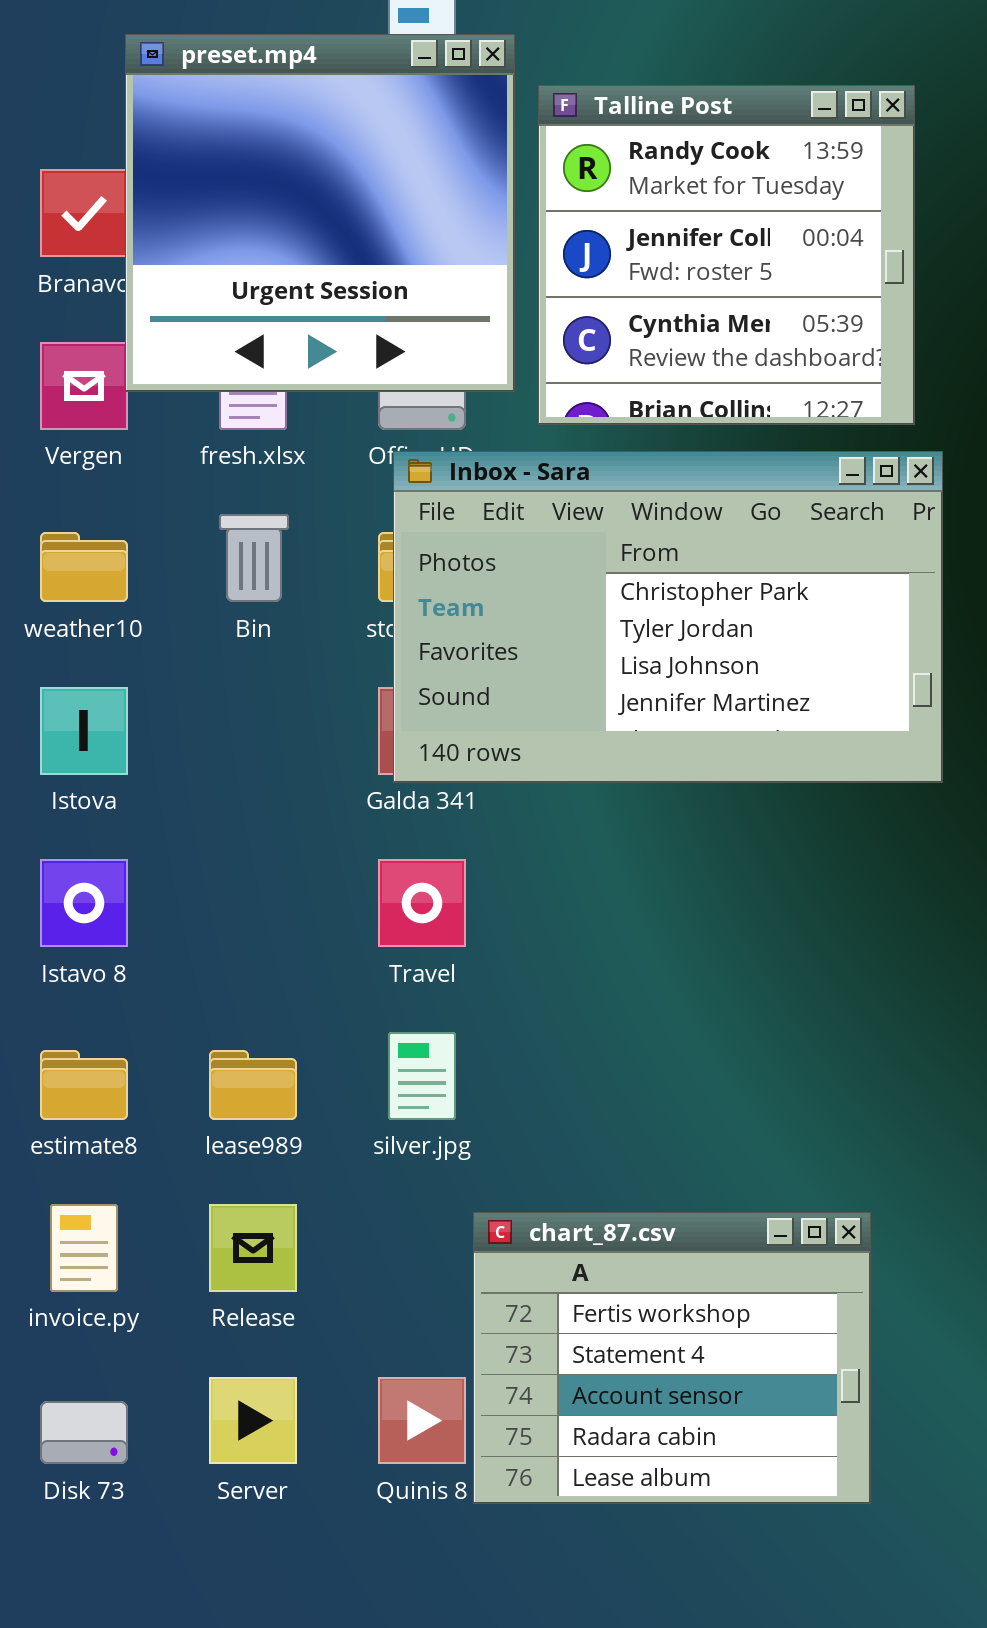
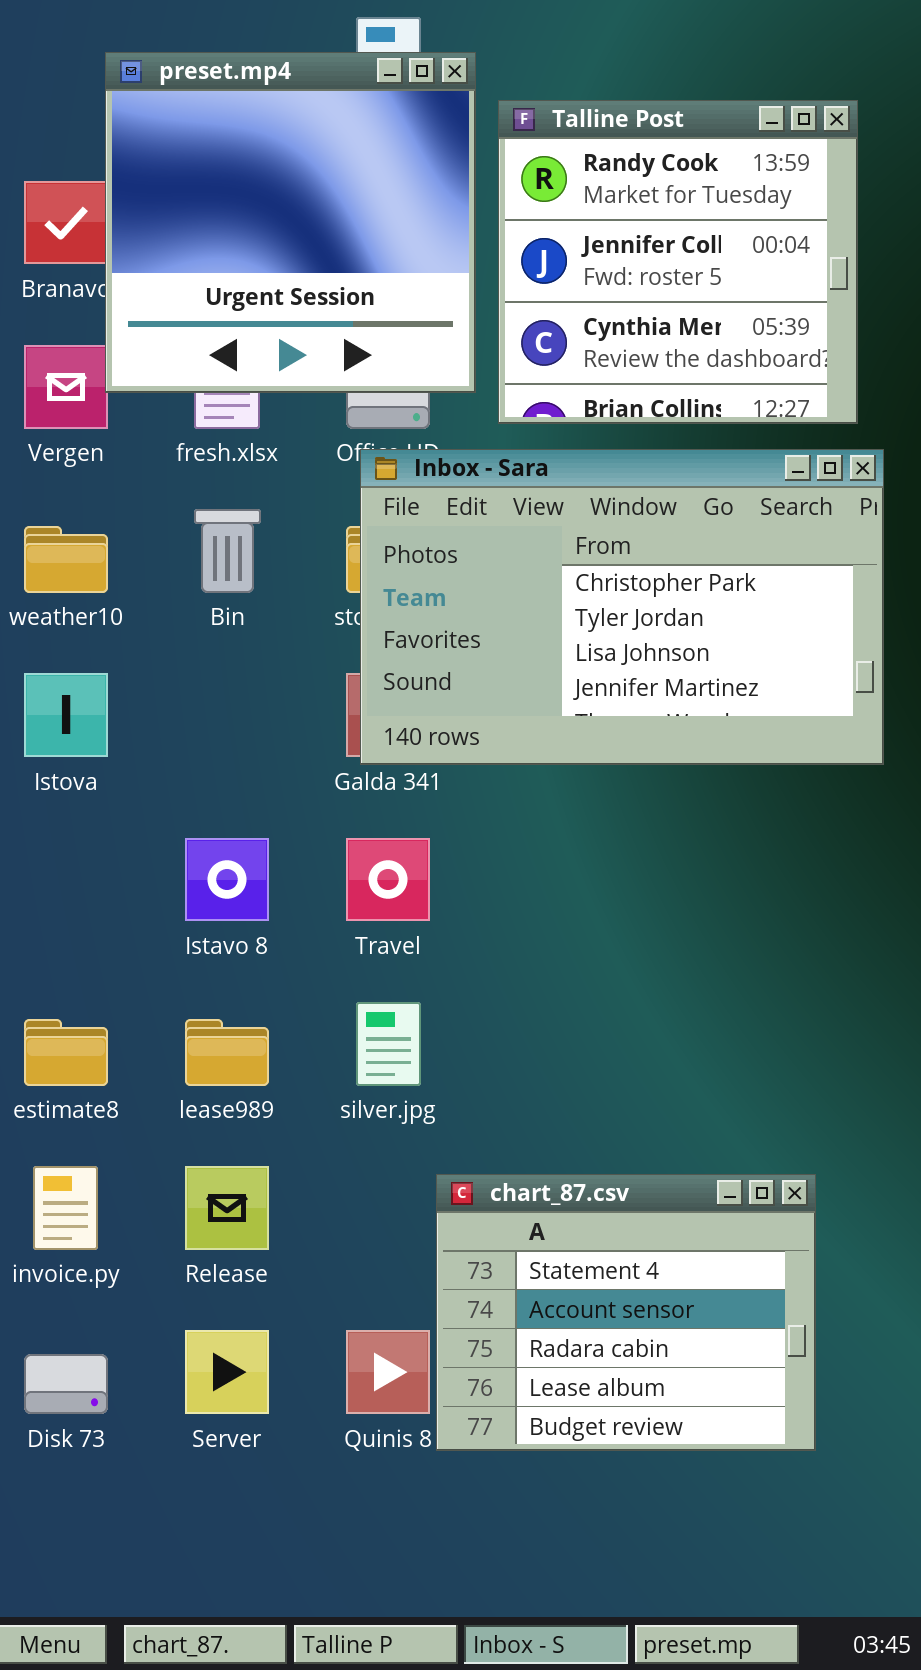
Istavo 8: [40,859,128,947] -> [185,838,269,921], moved
chart_87.csv: [473,1212,871,1504] -> [436,1174,816,1451], scrolled down 1 row

